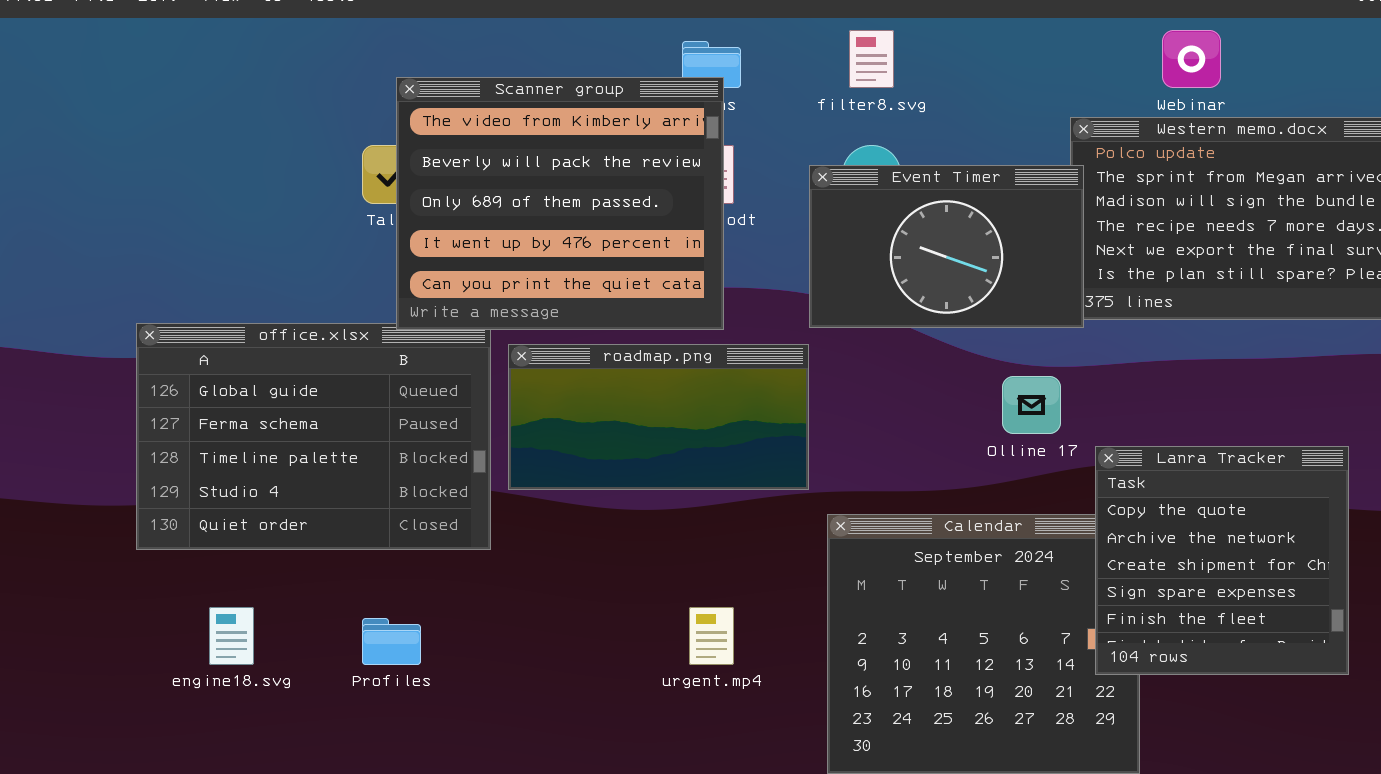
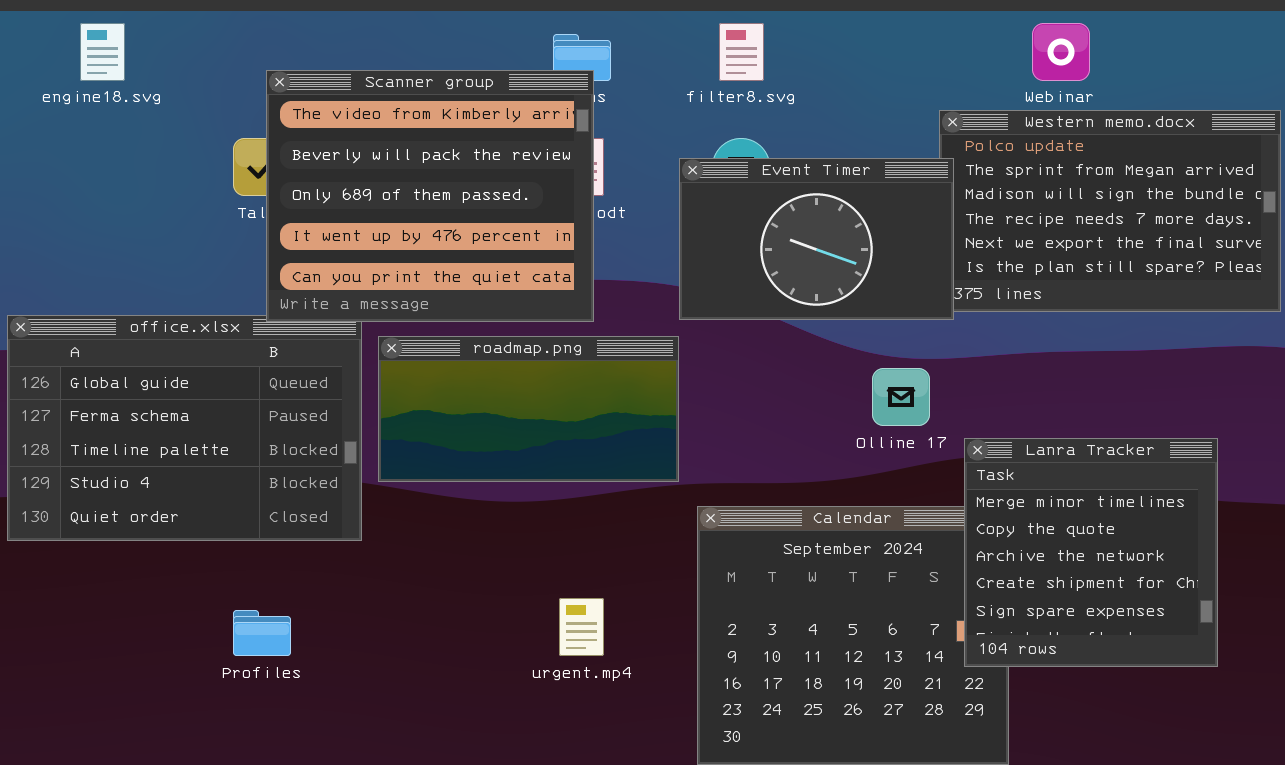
Lanra Tracker: [1095,446,1349,675] -> [964,438,1218,667], scrolled up 1 row
engine18.svg: [209,607,254,665] -> [80,23,125,81], moved

